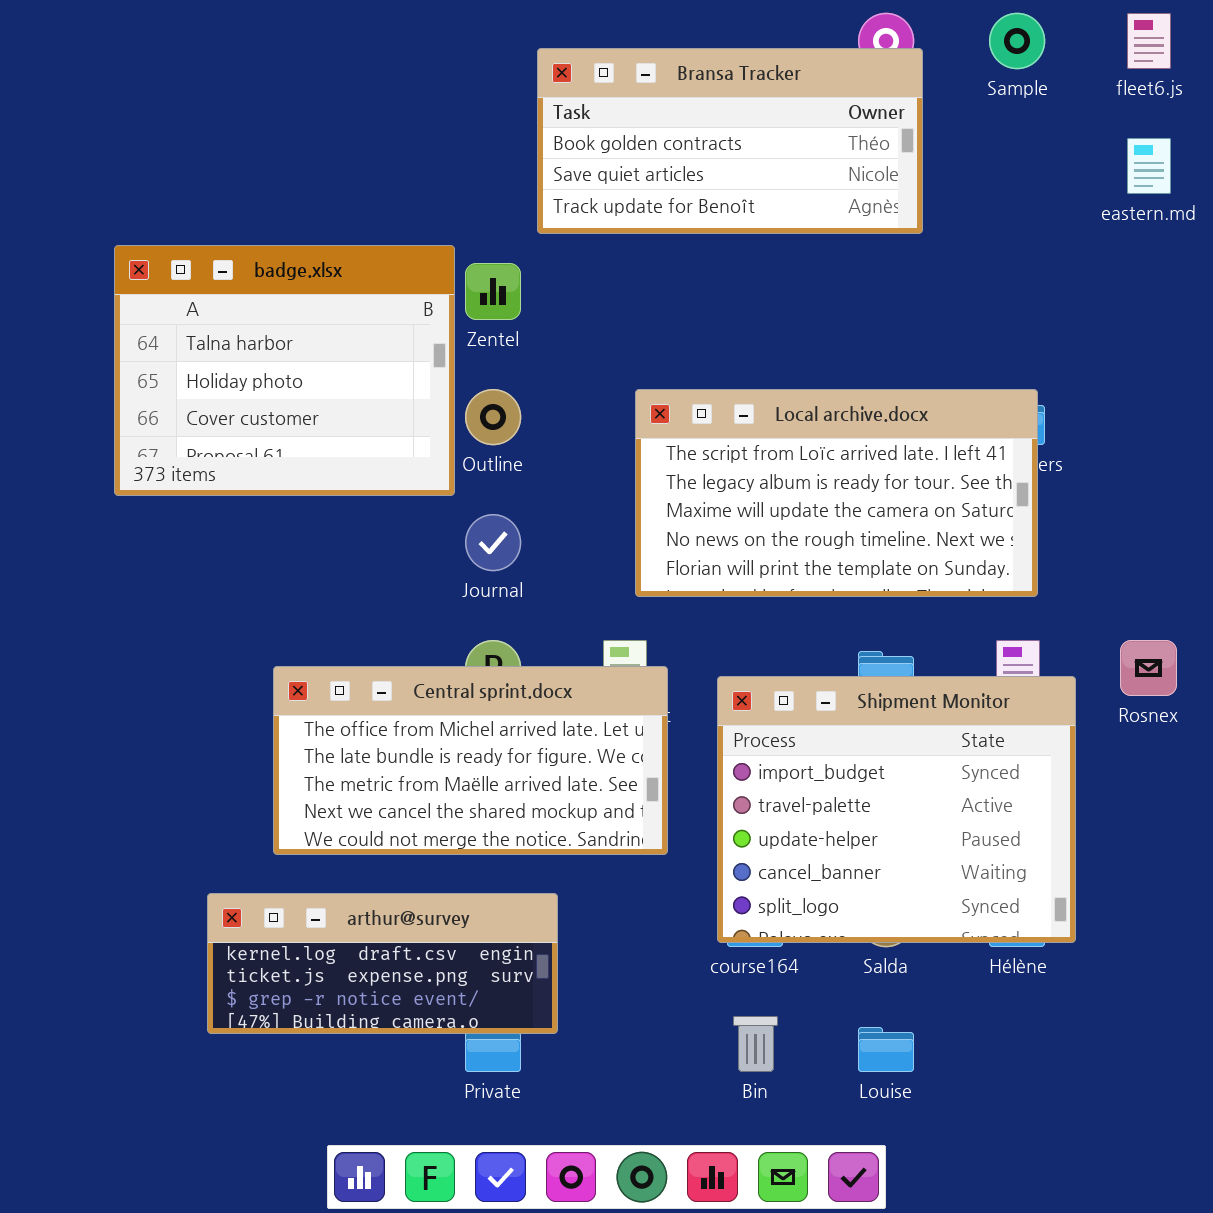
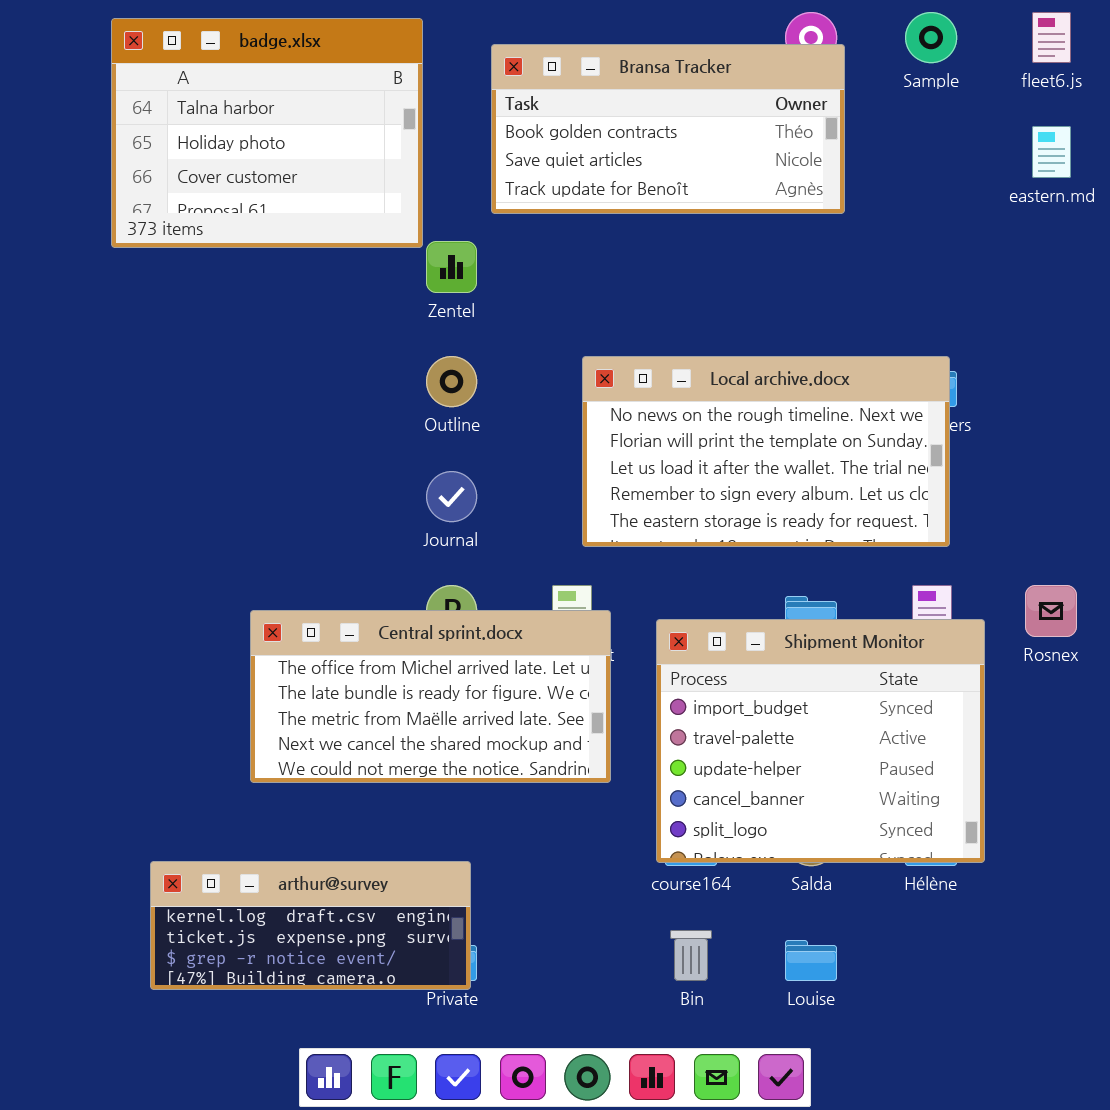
badge.xlsx: [114,245,455,496] -> [111,18,423,248], moved
Local archive.docx: [635,389,1038,597] -> [582,356,950,547], scrolled down 3 rows
arthur@survey: [207,893,558,1034] -> [150,861,471,990], moved

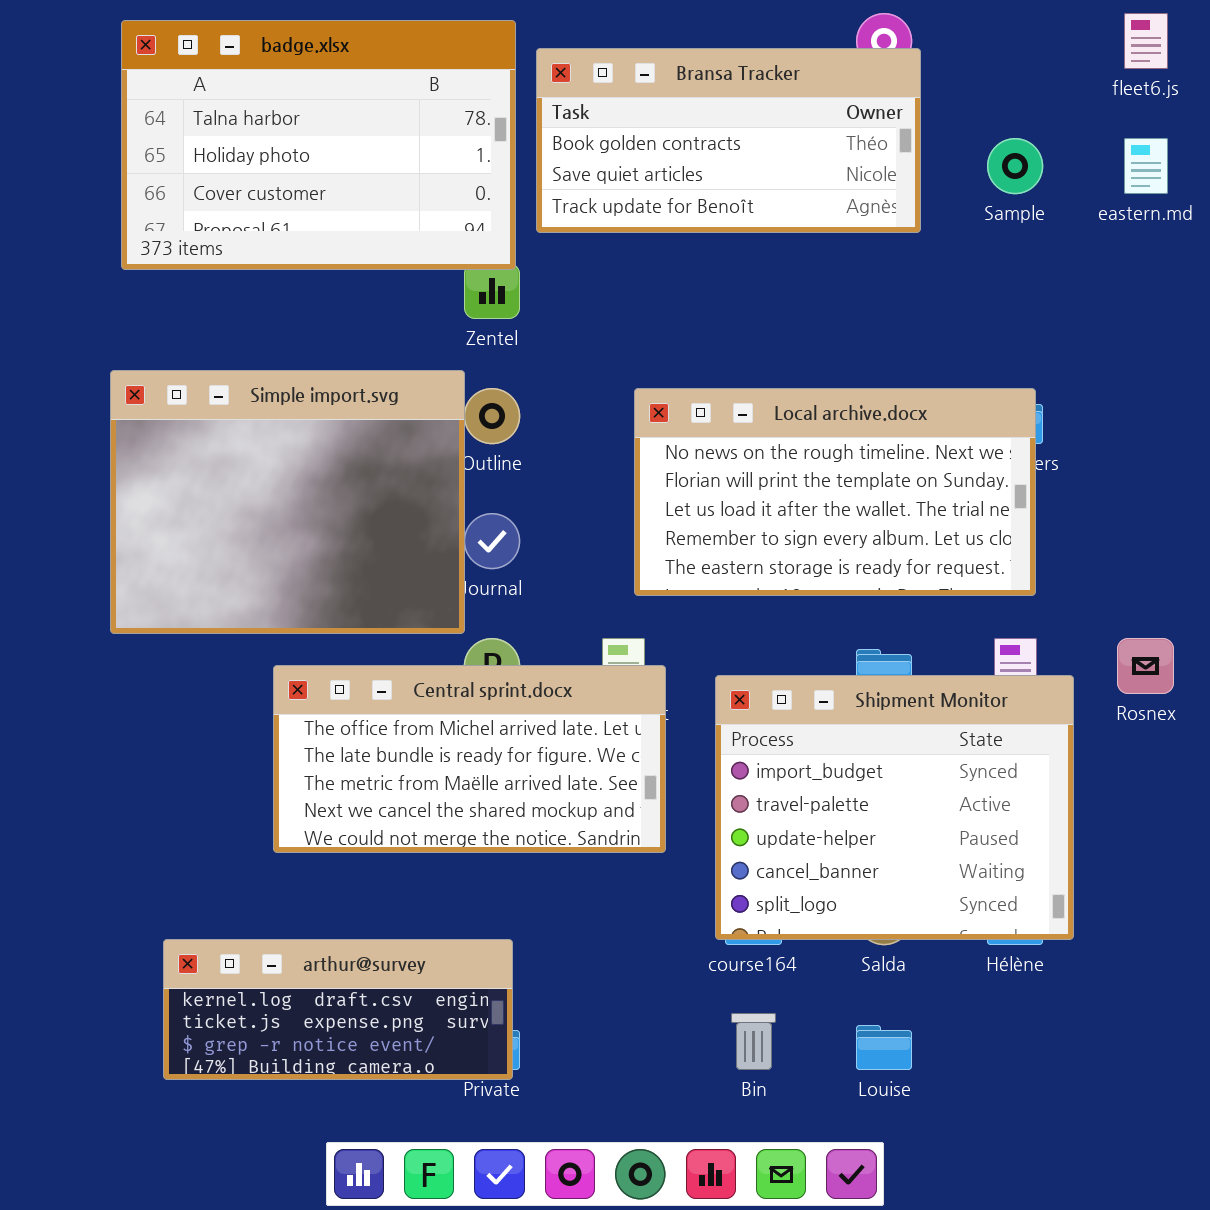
Sample: [905,12,957,63] -> [987,138,1043,194], moved
badge.xlsx: [111,18,423,248] -> [121,20,516,270], resized
Simple import.svg: none -> [110,370,465,634], opened

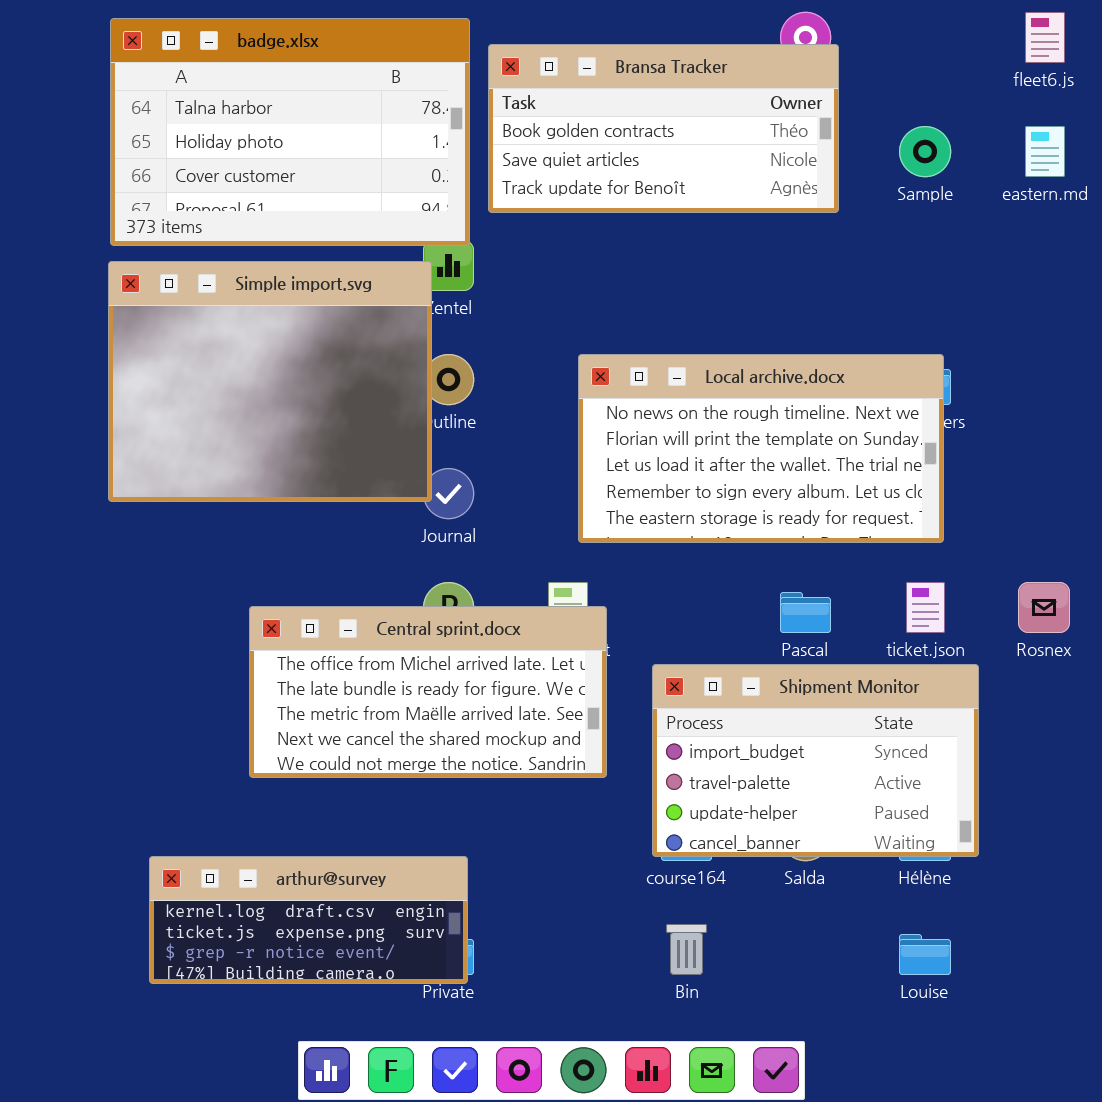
Simple import.svg: [110,370,465,634] -> [108,261,432,502], moved
Shipment Monitor: [715,675,1074,940] -> [652,664,979,857], resized
Louise: [856,1025,912,1070] -> [899,934,951,975], moved

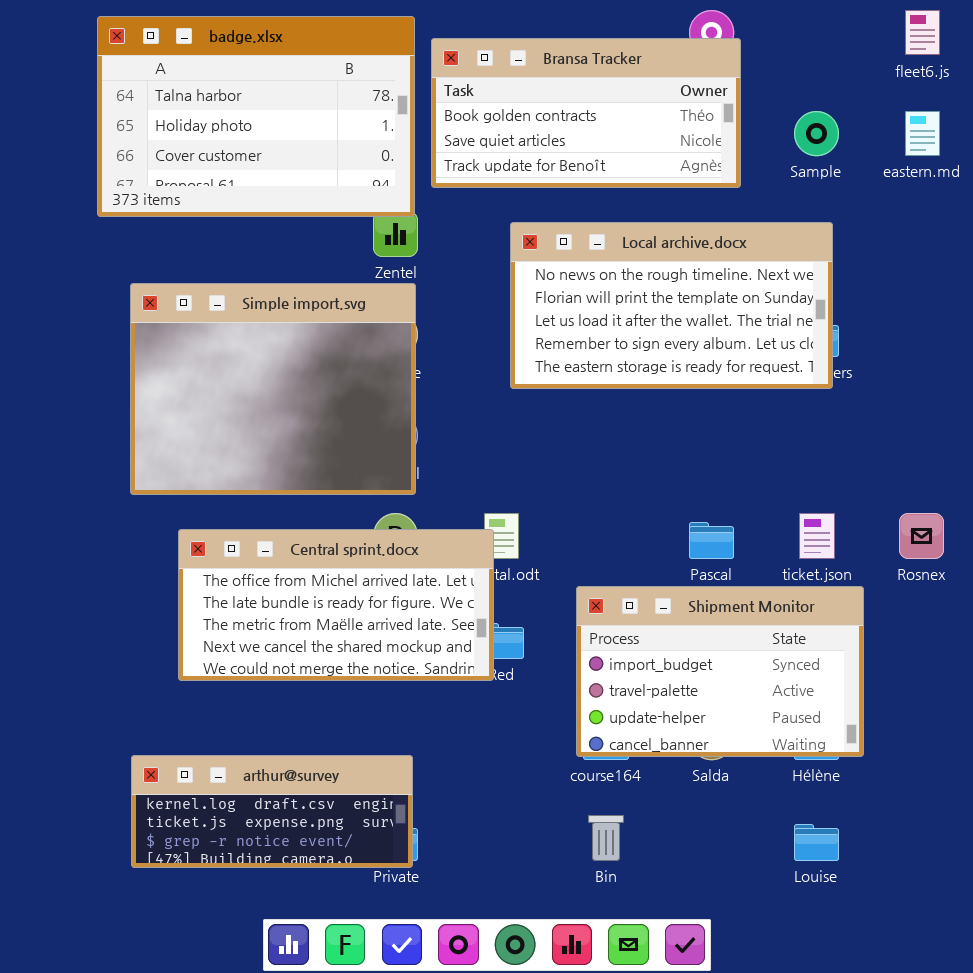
Simple import.svg: [108,261,432,502] -> [130,283,416,495], moved
Local archive.docx: [578,354,944,543] -> [510,222,833,389], moved
Central sprint.docx: [249,606,607,778] -> [178,529,494,681], moved

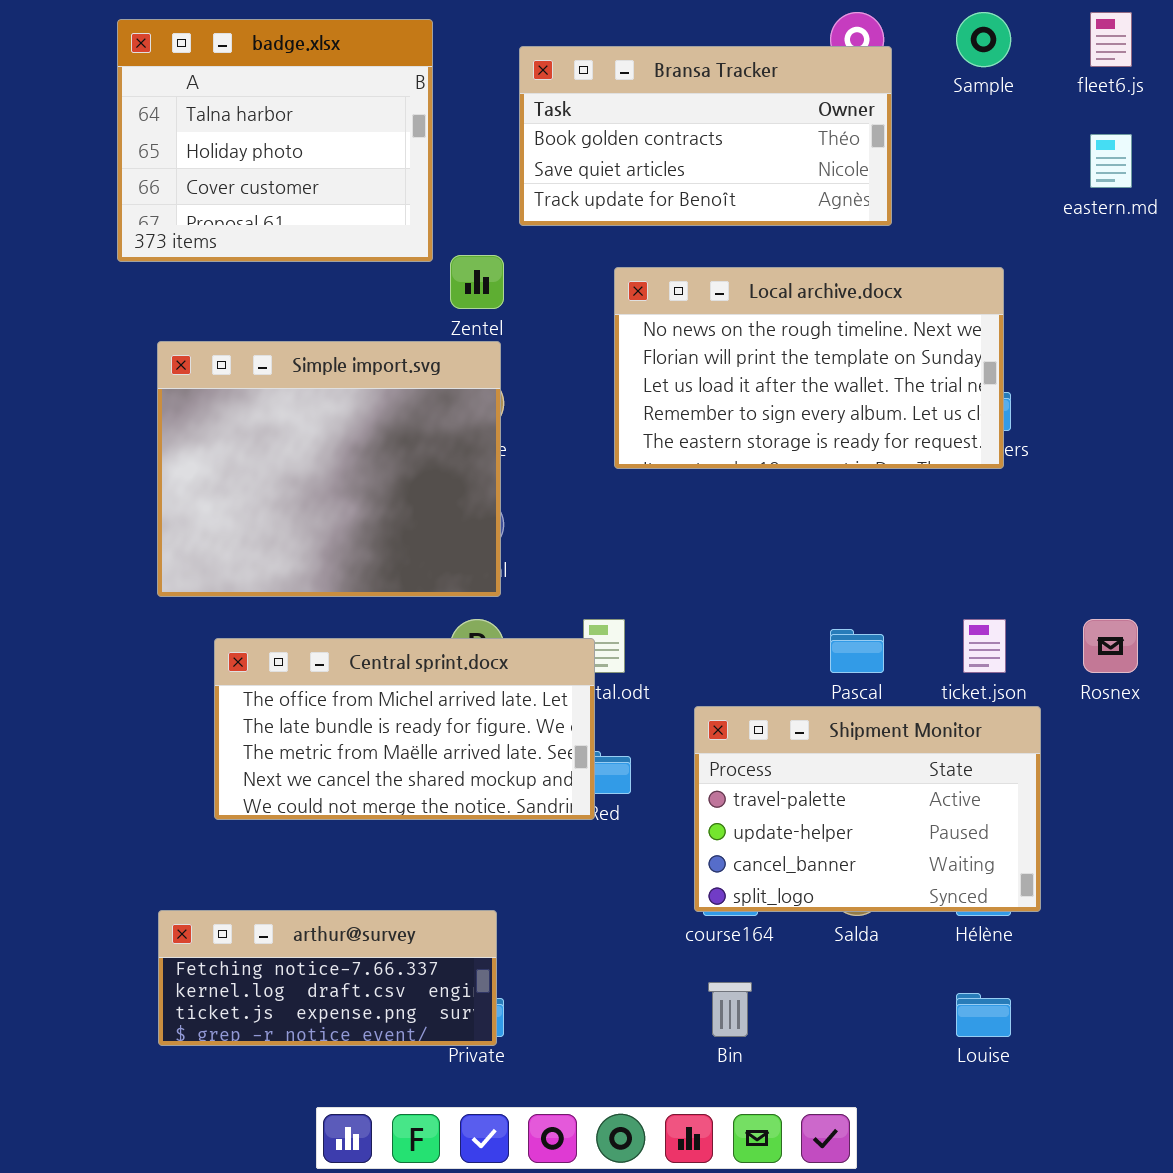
badge.xlsx: [97,16,415,217] -> [117,19,433,262], resized
Sample: [794,111,839,156] -> [956,12,1011,67], moved
Shipment Monitor: [576,586,864,757] -> [694,706,1041,912], scrolled down 1 row
arthur@survey: [131,755,413,868] -> [158,910,497,1046], scrolled up 1 row

